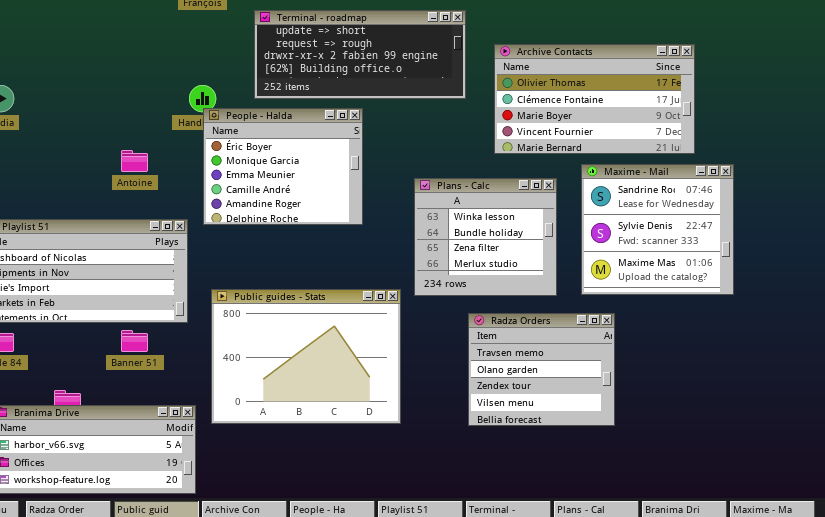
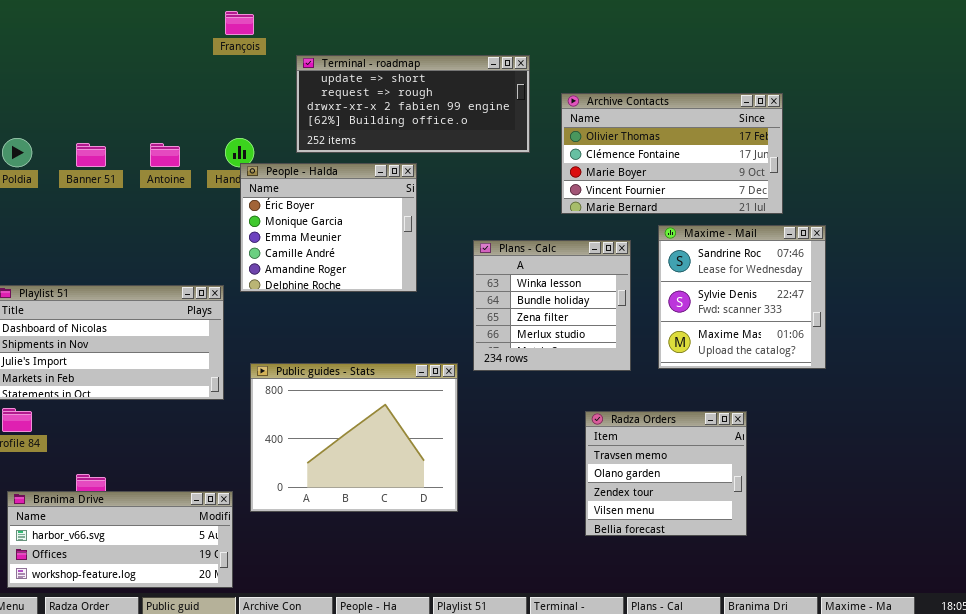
Antoine: [121,150,148,172] -> [150,143,180,167], moved
Radza Orders: [468,313,615,426] -> [585,411,747,536], moved
Banner 51: [121,330,148,352] -> [76,143,106,167], moved

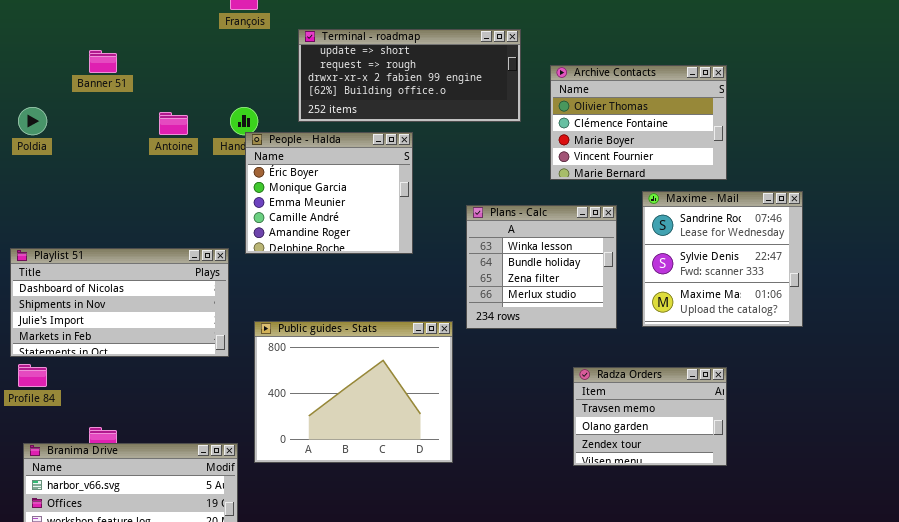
Archive Contacts: [561,93,783,214] -> [550,65,727,180], resized
Banner 51: [76,143,106,167] -> [89,50,117,73], moved
Radza Orders: [585,411,747,536] -> [573,367,727,466], resized

